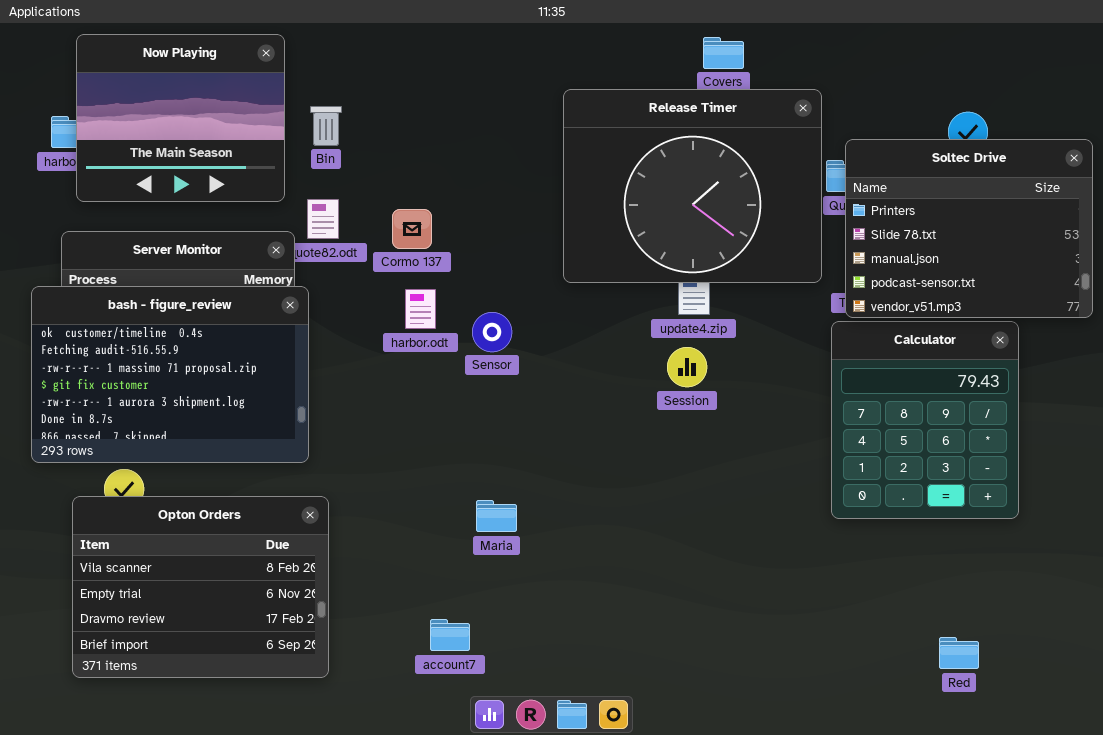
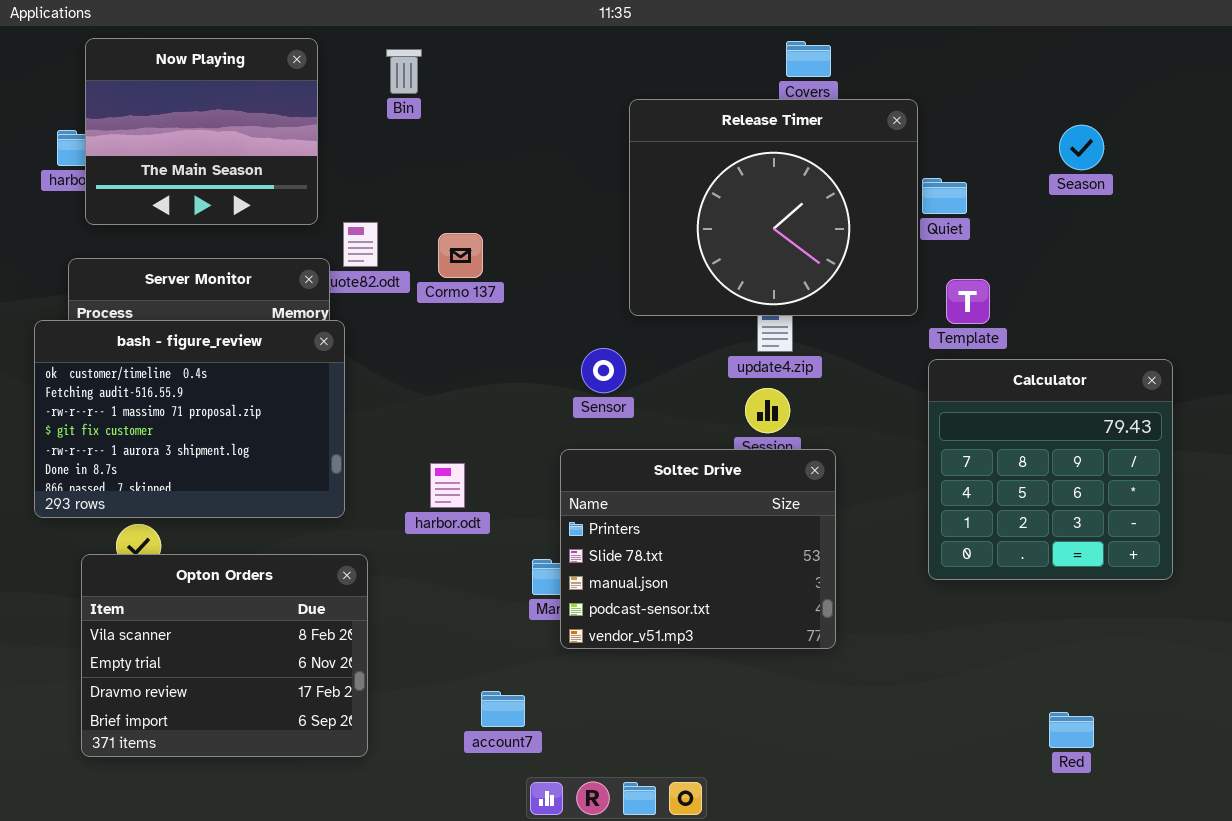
Bin: [310,106,342,146] -> [386,49,422,94], moved
Soltec Drive: [845,139,1093,318] -> [560,449,836,649], moved
harbor.odt: [405,289,436,329] -> [430,463,465,508], moved
Sensor: [472,312,512,352] -> [581,348,626,393], moved
Calculator: [831,321,1019,519] -> [928,359,1173,580], resized

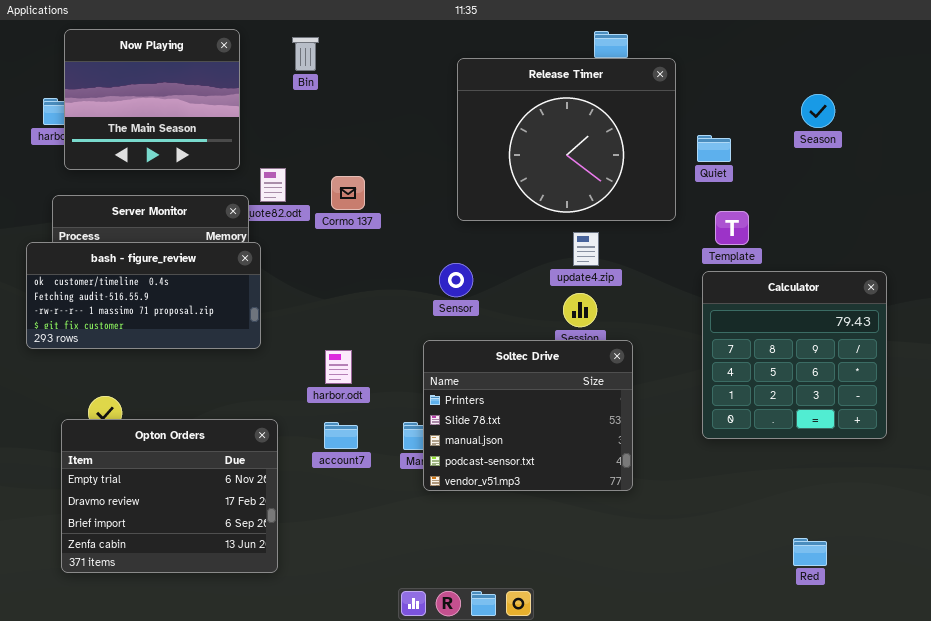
Release Timer: [629,99,918,316] -> [457,58,676,221], moved
bash - figure_review: [34,320,345,518] -> [26,242,261,349], resized
Opton Orders: [81,554,368,757] -> [61,419,278,573], scrolled down 1 row
account7: [481,691,525,727] -> [324,422,358,449], moved

